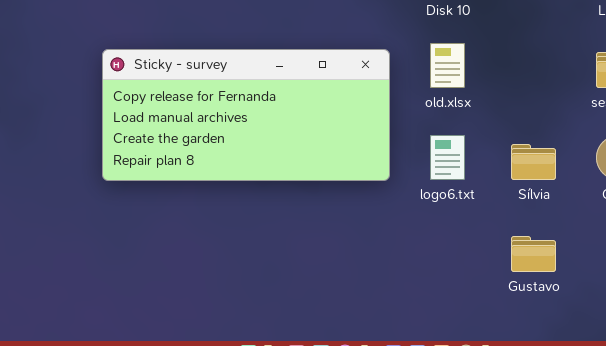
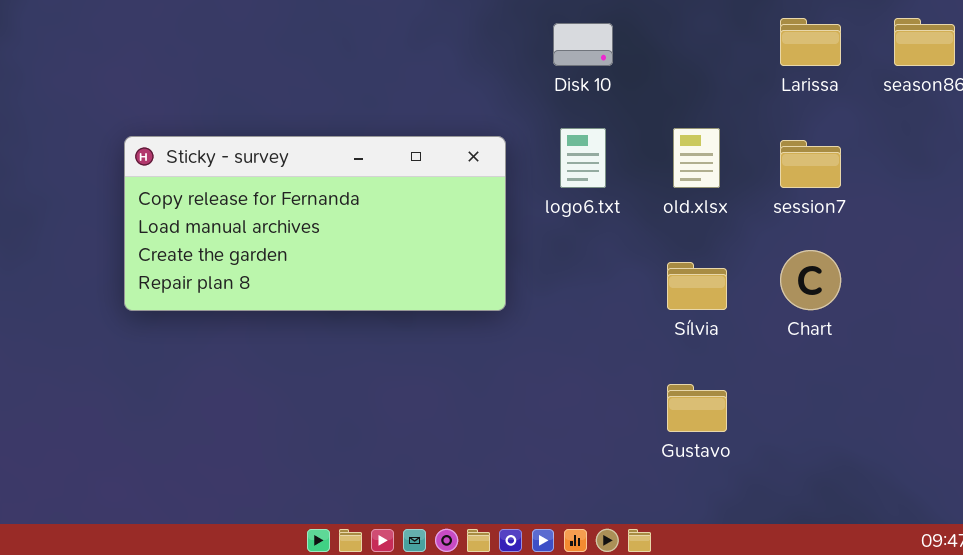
old.xlsx: [430,43,465,88] -> [673,128,720,188], moved
logo6.txt: [430,135,465,180] -> [560,128,606,188], moved

